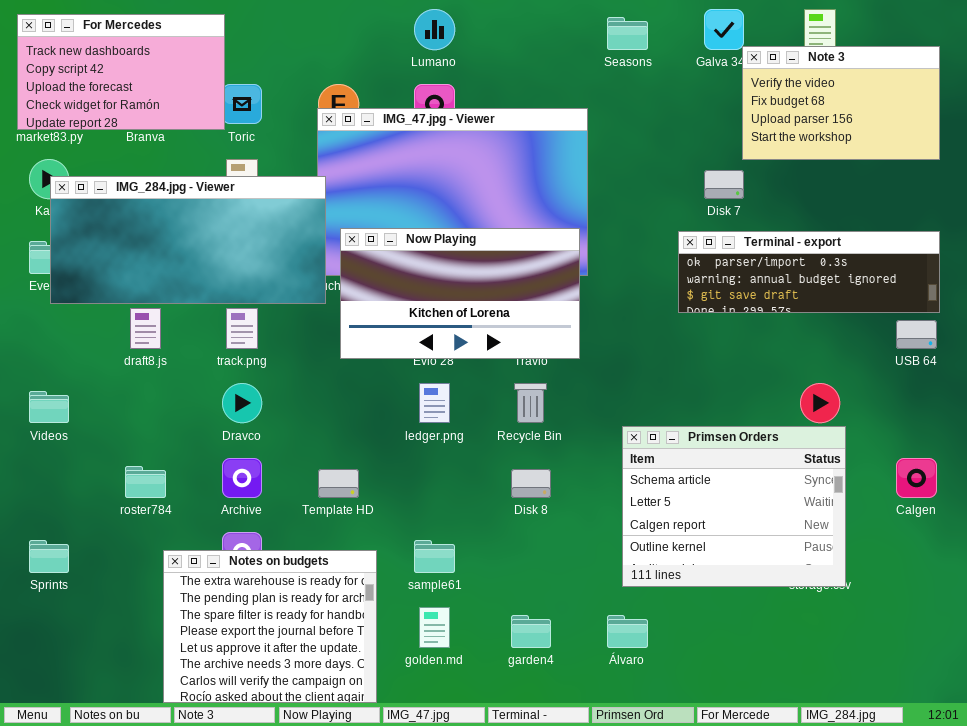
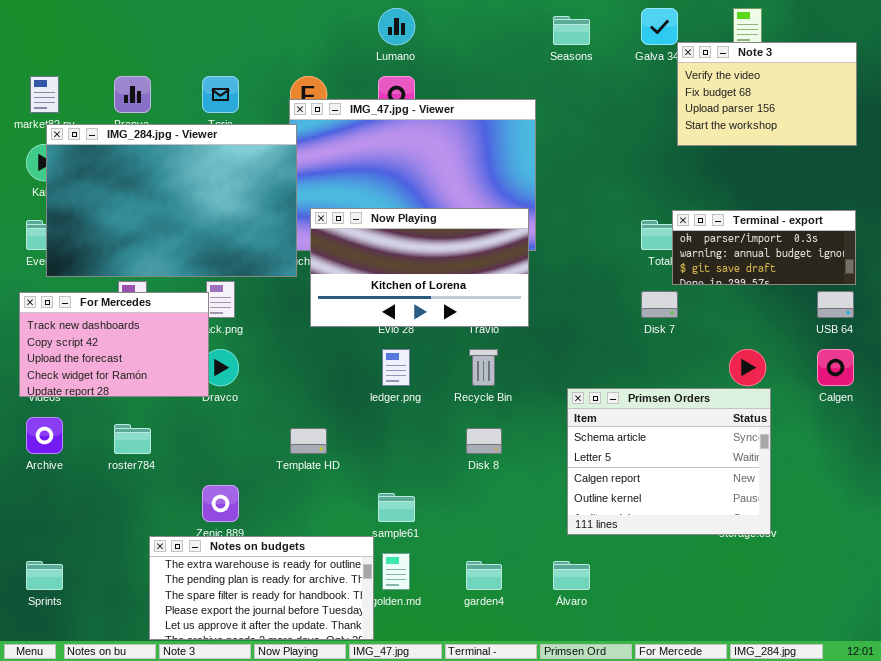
For Mercedes: [17,14,225,130] -> [19,292,209,397], moved
Disk 7: [704,170,744,199] -> [641,291,678,318], moved
IMG_284.jpg - Viewer: [50,176,326,304] -> [46,124,297,277], resized
Terminal - export: [678,231,940,313] -> [672,210,856,285], resized
Archive: [222,458,262,498] -> [26,417,63,454], moved
Calgen: [896,458,937,498] -> [817,349,854,386], moved
Sprints: [29,540,69,573] -> [26,561,63,590], moved
Notes on budgets: [163,550,377,703] -> [149,536,374,640], resized

